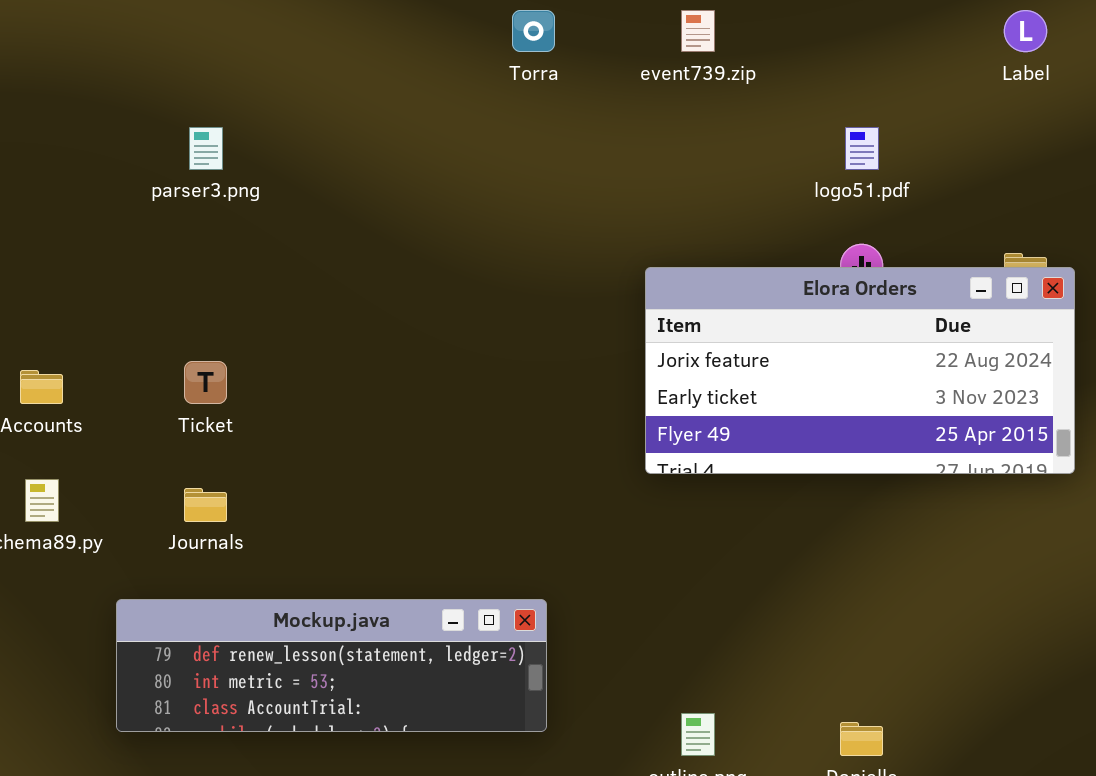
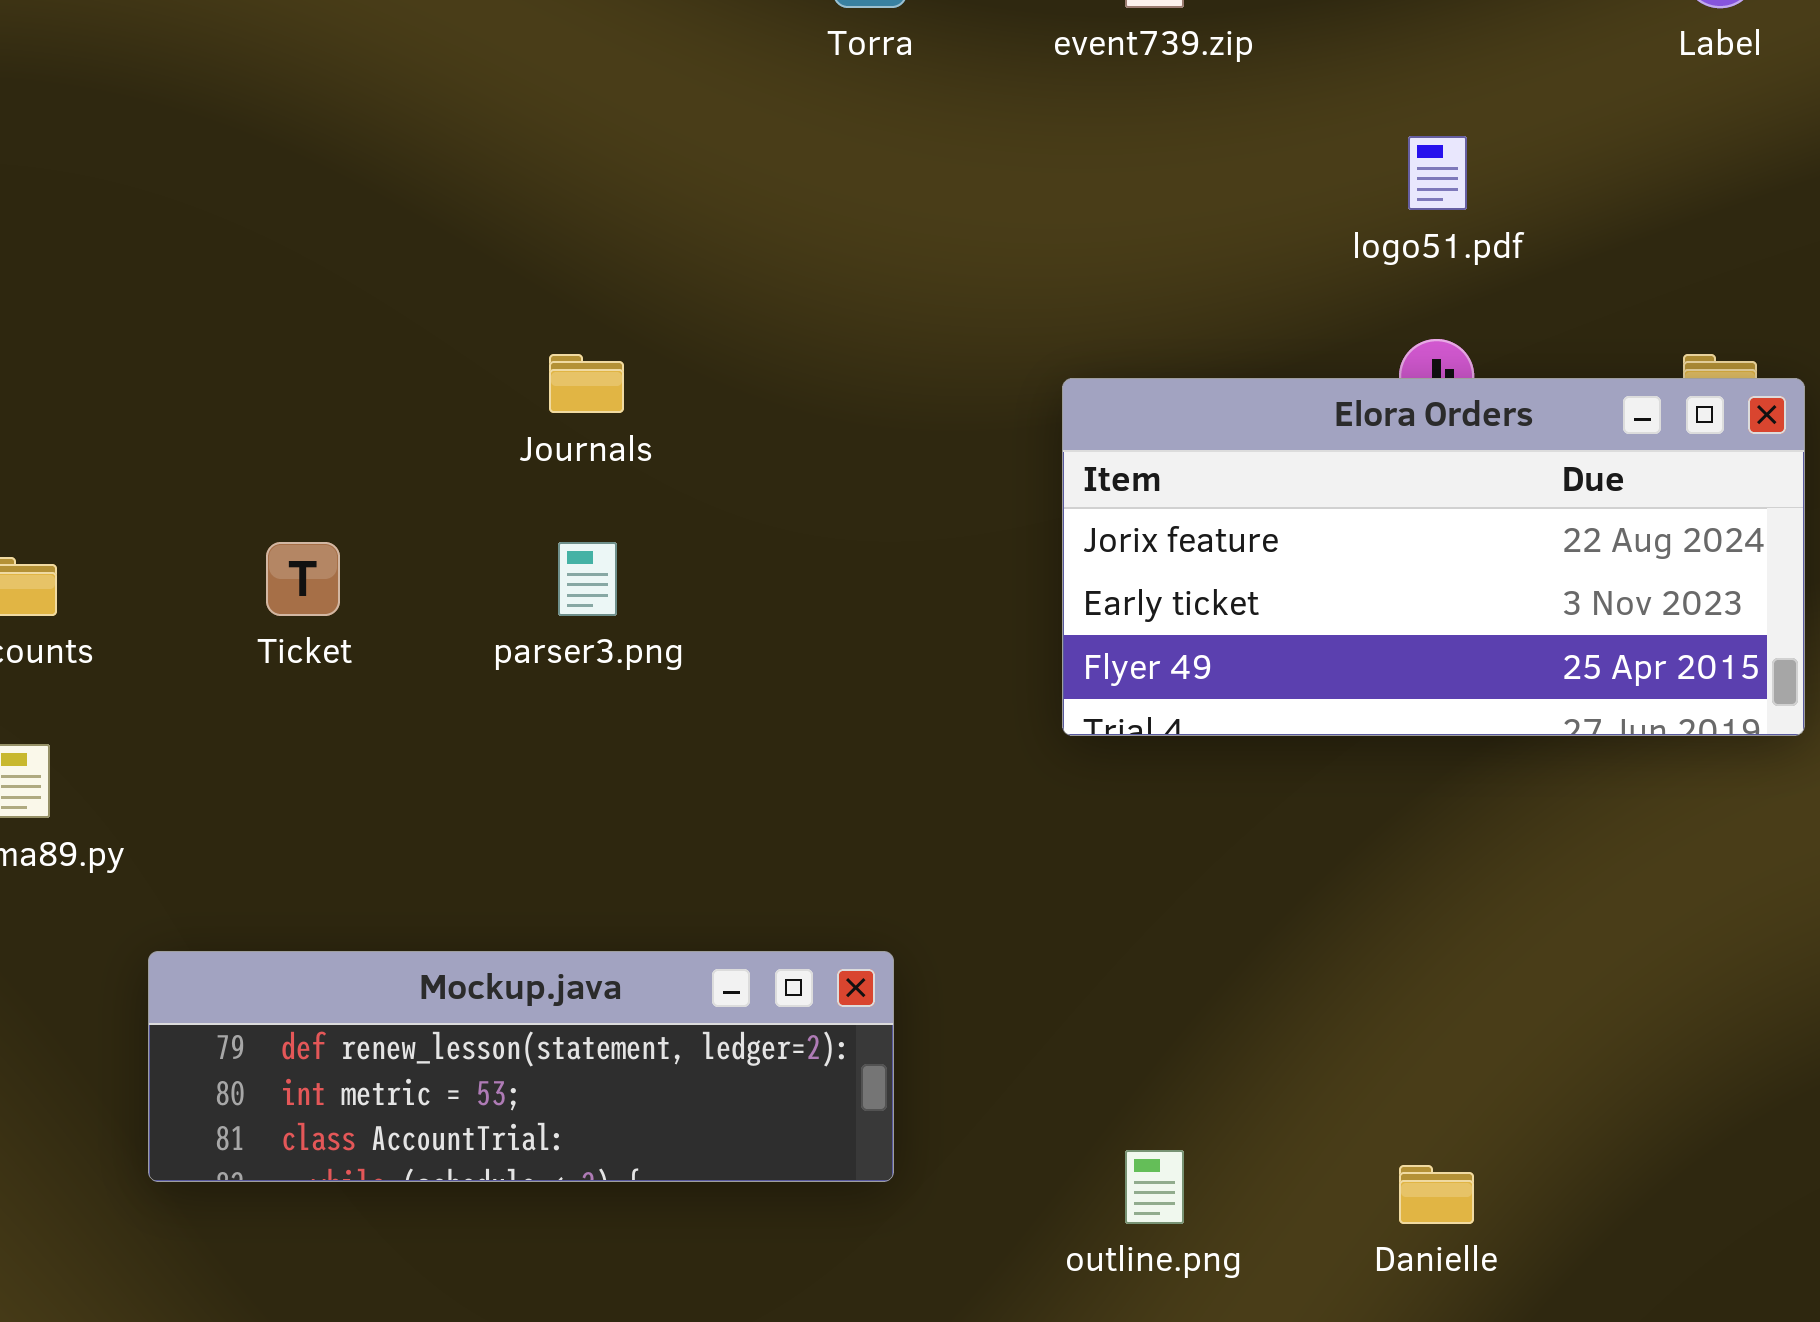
parser3.png: [189,127,223,170] -> [558,542,617,616], moved
Journals: [184,488,227,522] -> [549,354,624,413], moved

